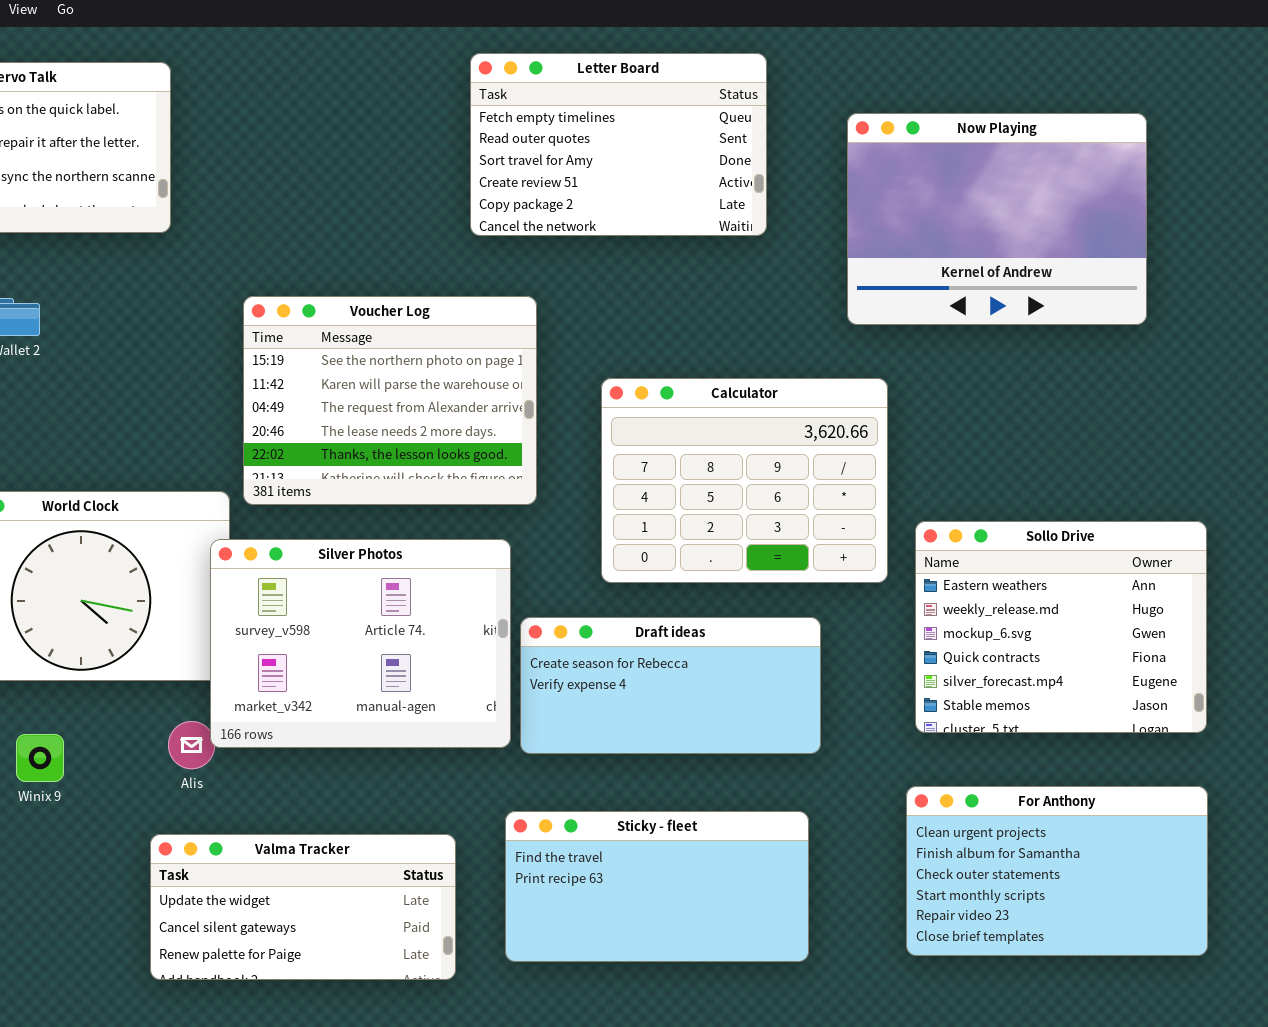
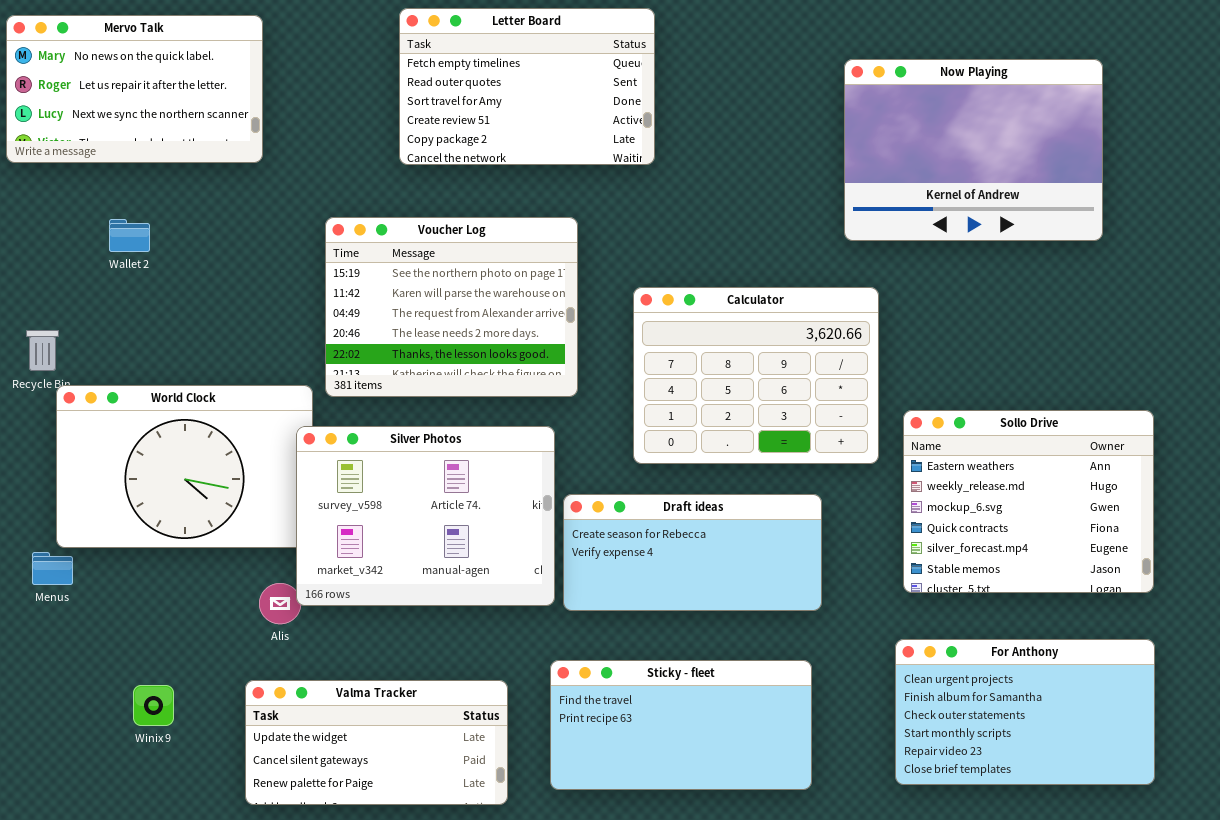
Letter Board: [470,53,767,236] -> [399,8,655,165], moved
Winix 9: [16,734,64,782] -> [133,685,174,726], moved

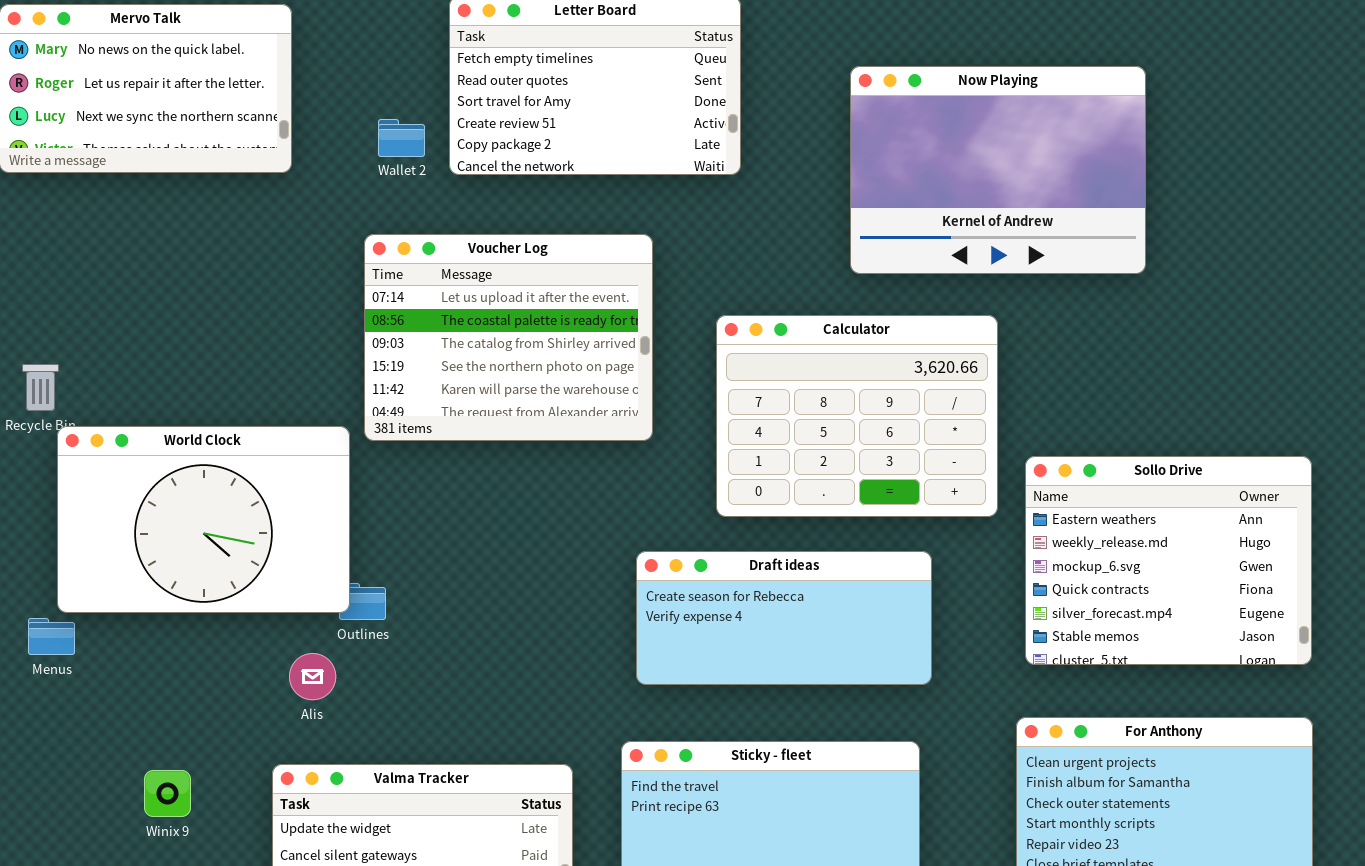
Now Playing: [844,59,1103,241] -> [850,66,1146,274], moved
Voucher Log: [325,217,578,397] -> [364,234,653,441], scrolled up 3 rows
Wallet 2: [109,219,150,252] -> [378,119,425,157], moved
Silver Photos: [296,426,555,606] -> none, closed

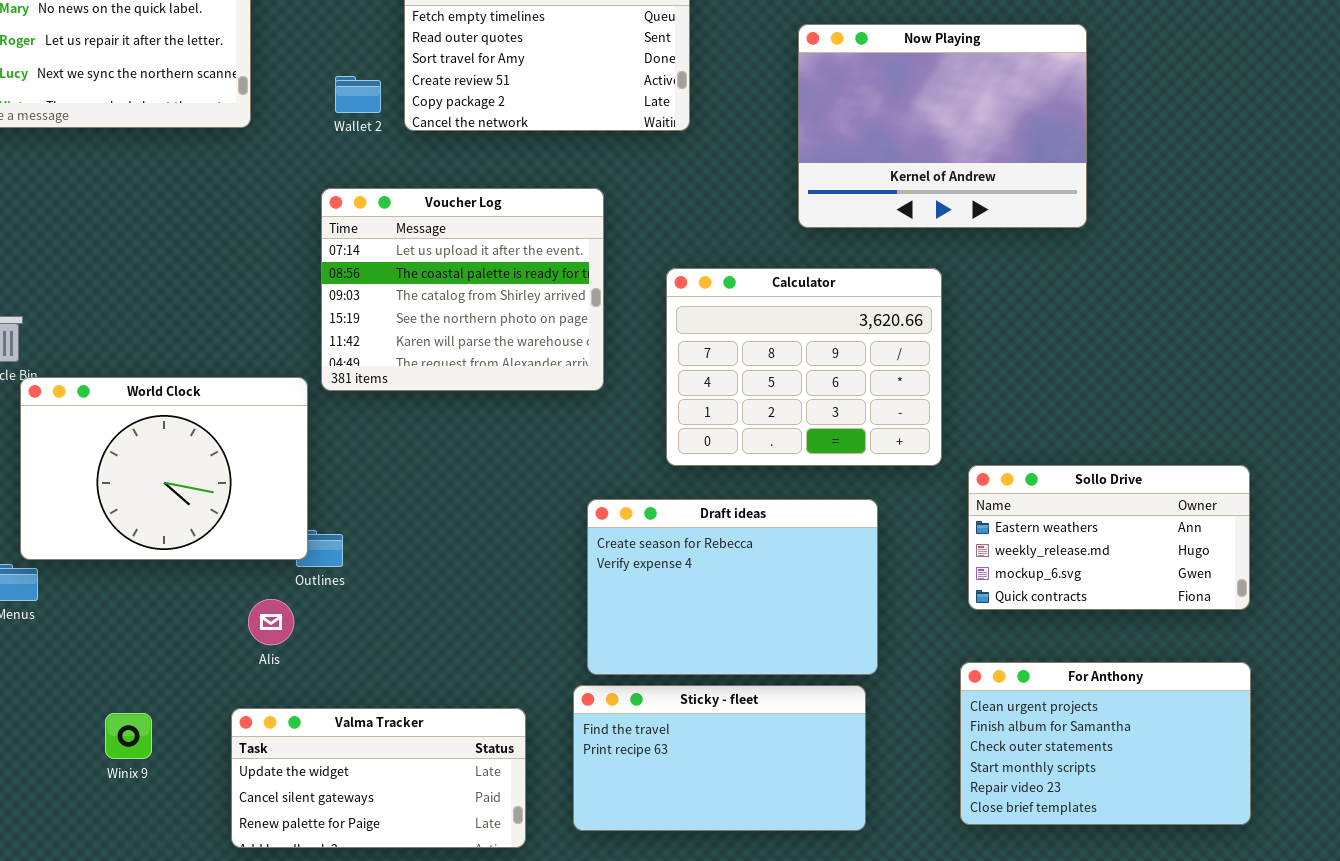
Sollo Drive: [1025,456,1312,665] -> [968,465,1250,610], resized
Draft ideas: [636,551,932,685] -> [587,499,878,675], resized

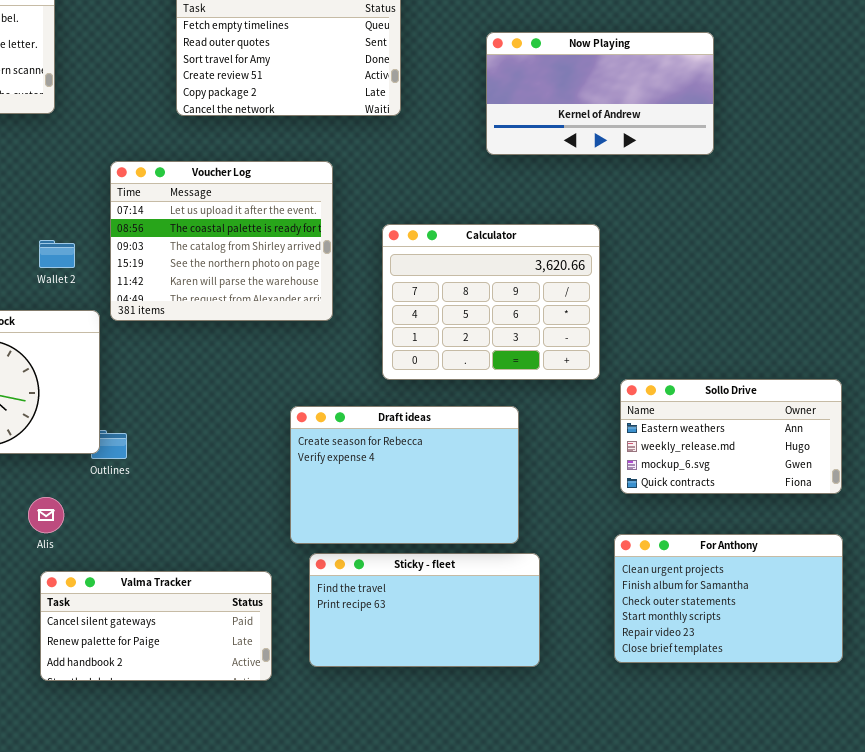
Now Playing: [798,24,1087,228] -> [486,32,714,155], resized
Wallet 2: [335,76,381,113] -> [39,240,75,268], moved
Draft ideas: [587,499,878,675] -> [290,406,519,544], moved
Alis: [248,599,294,645] -> [28,497,64,533], moved
Valma Tracker: [231,708,526,848] -> [40,571,272,681], scrolled down 1 row

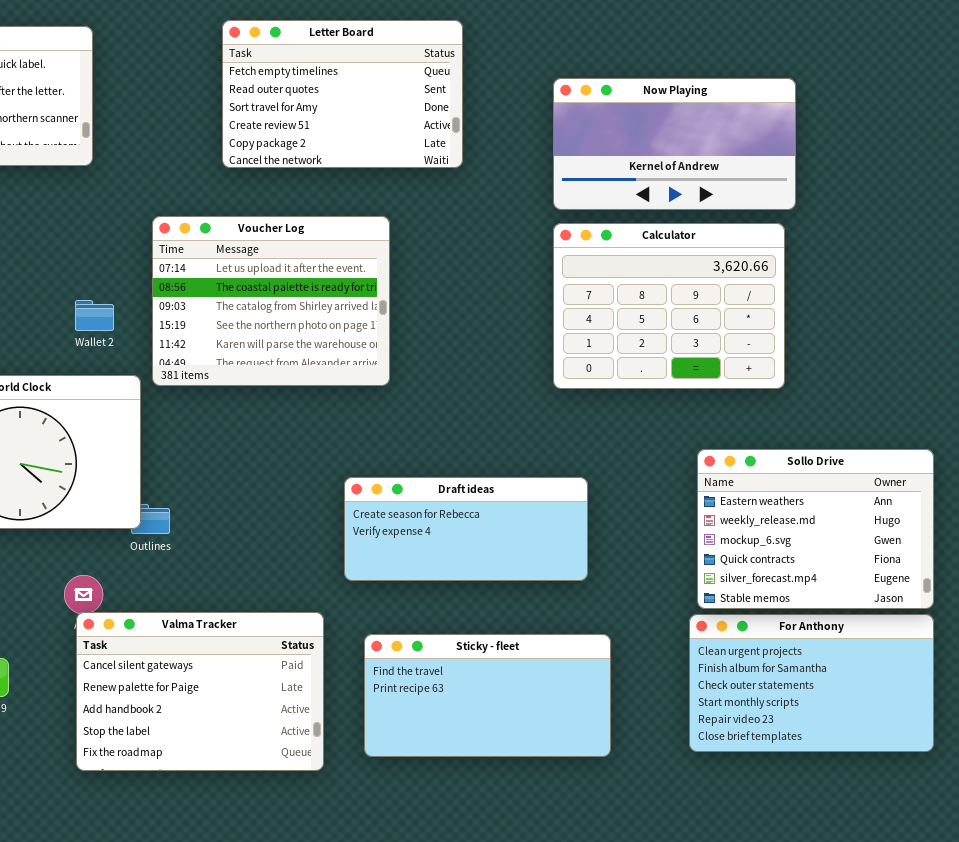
Calculator: [382,224,600,380] -> [553,223,785,389], moved
Sollo Drive: [620,379,842,494] -> [697,449,934,609], resized
Draft ideas: [290,406,519,544] -> [344,477,588,581], resized
Valma Tracker: [40,571,272,681] -> [76,612,324,771], resized

